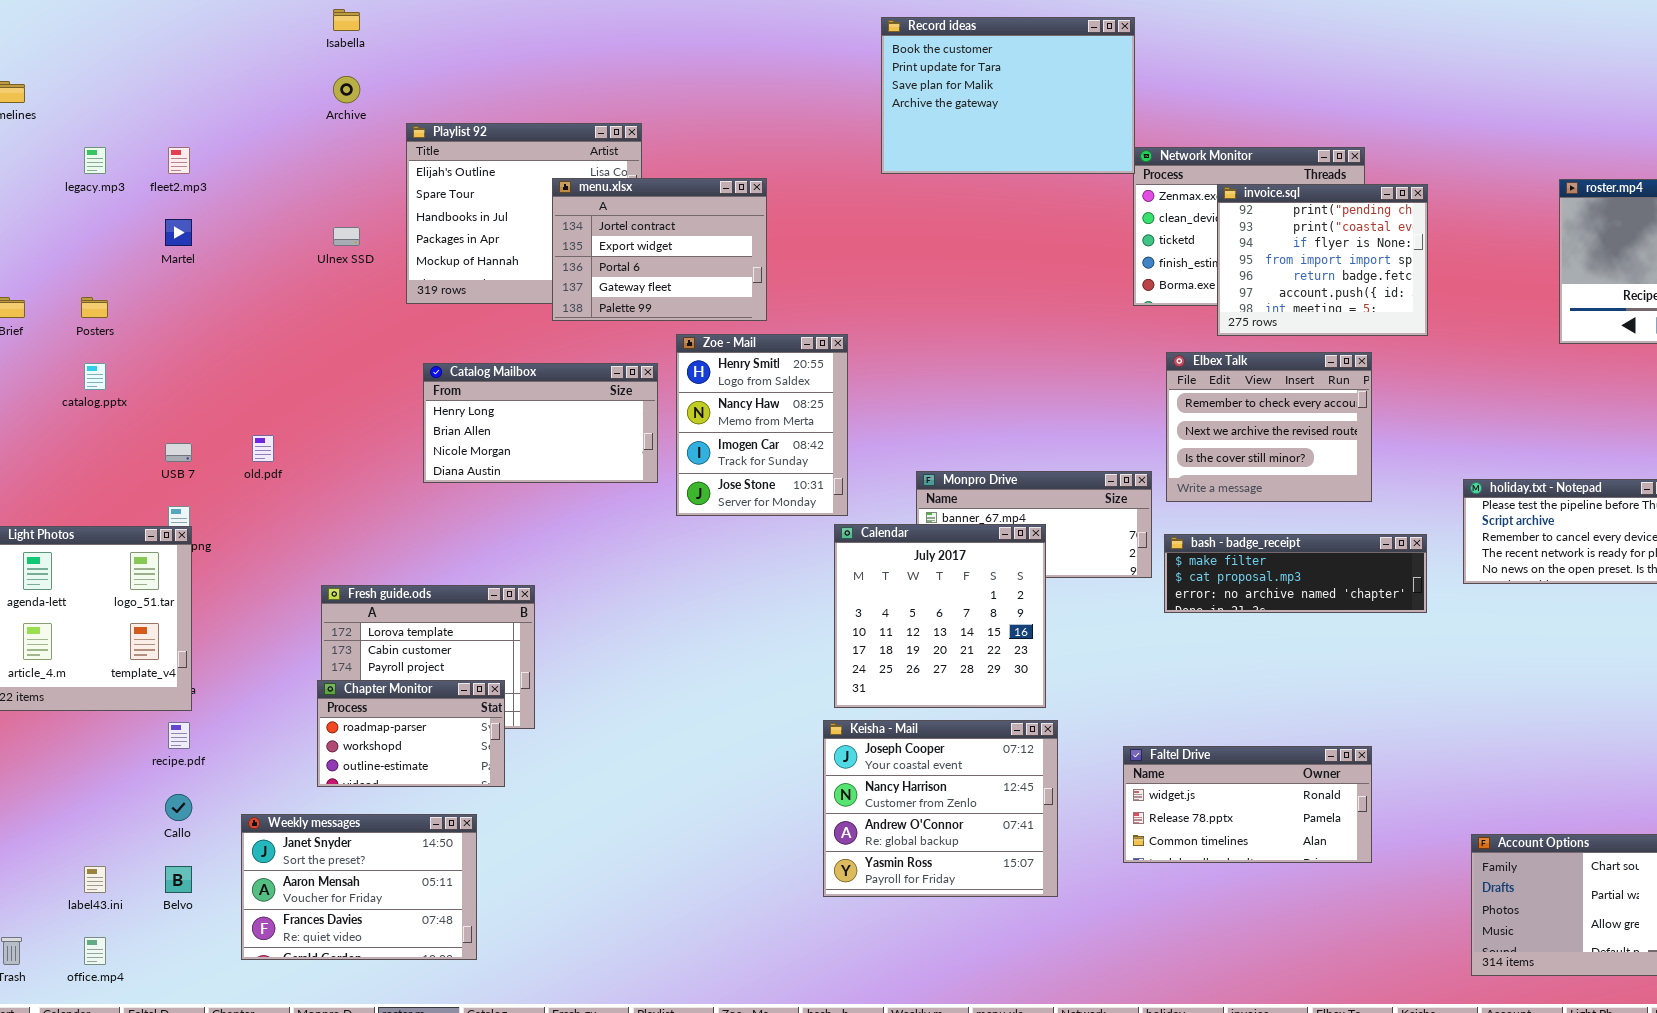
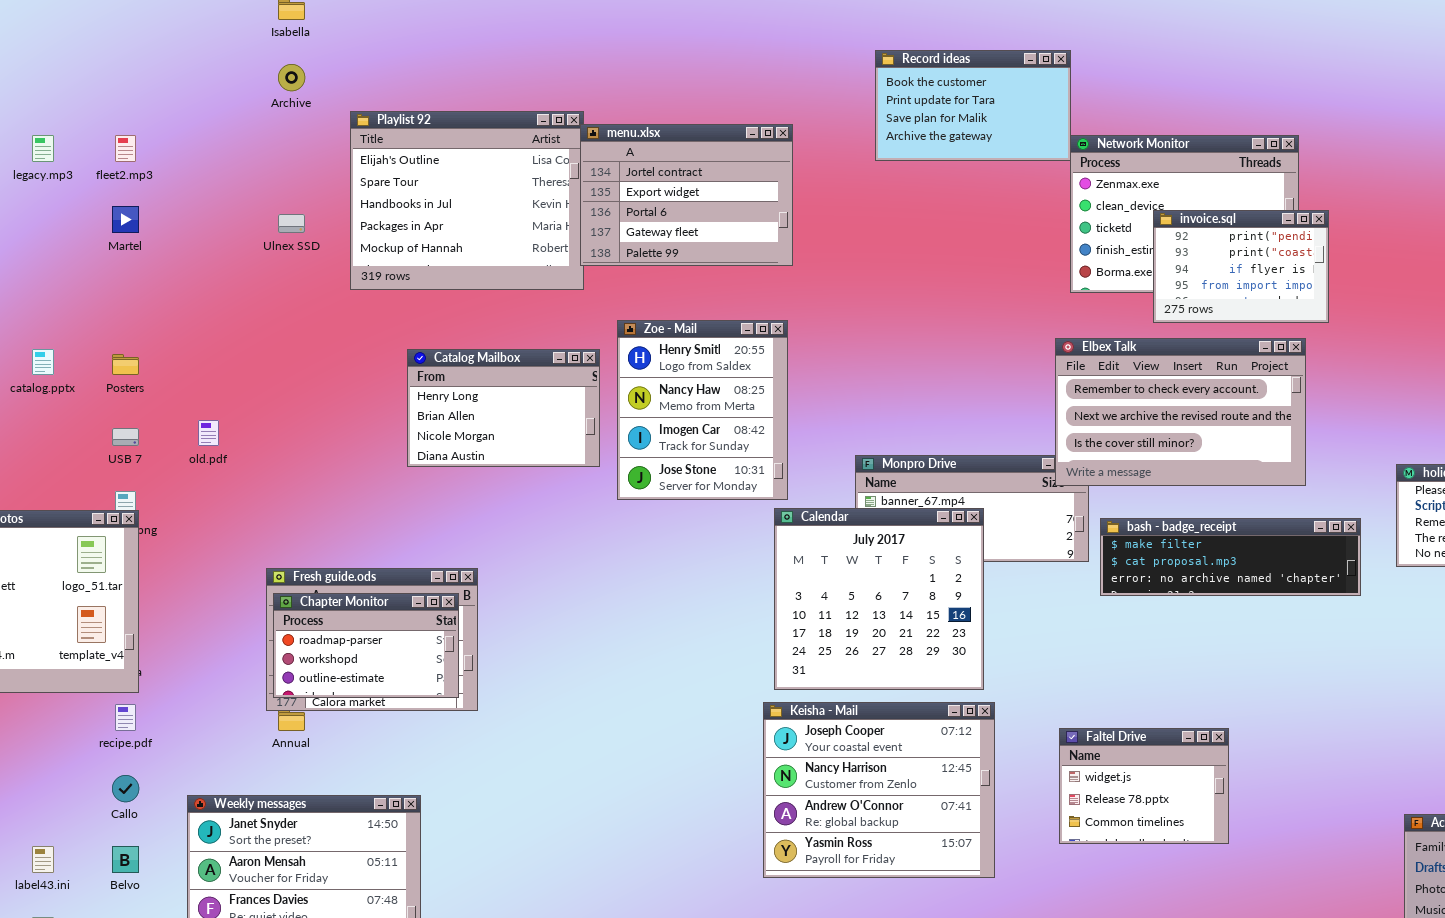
Record ideas: [881,17,1135,174] -> [875,50,1071,161], resized
menu.xlsx: [552,178,767,321] -> [580,124,793,266], moved
invoice.sql: [1217,184,1428,336] -> [1153,210,1329,323], resized
Posters: [81,297,108,318] -> [112,354,139,375], moved
Elbex Talk: [1166,352,1372,502] -> [1055,338,1306,486], resized
Catalog Mailbox: [423,363,658,483] -> [407,349,600,467], resized
Chapter Monitor: [317,680,505,787] -> [273,593,459,698], moved
Faltel Drive: [1123,746,1372,863] -> [1059,728,1229,844], resized

